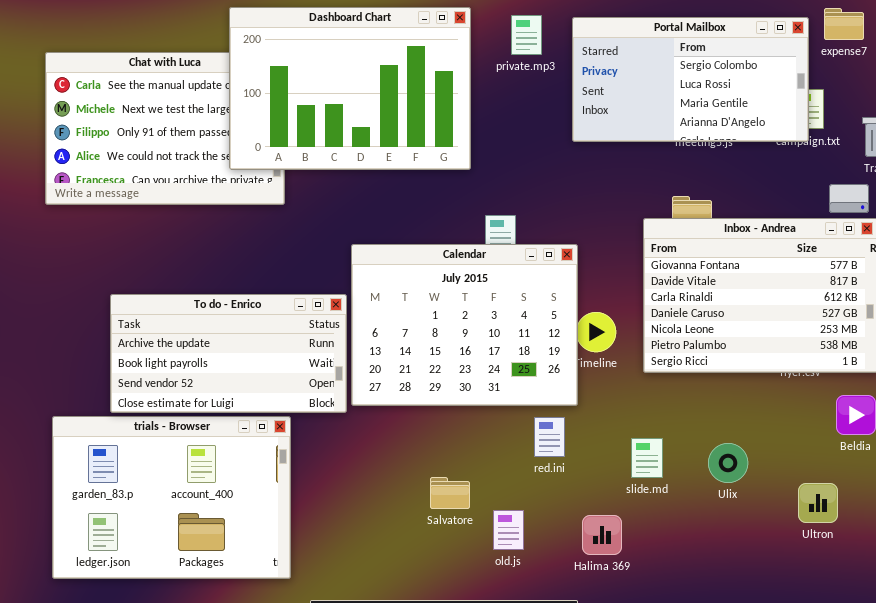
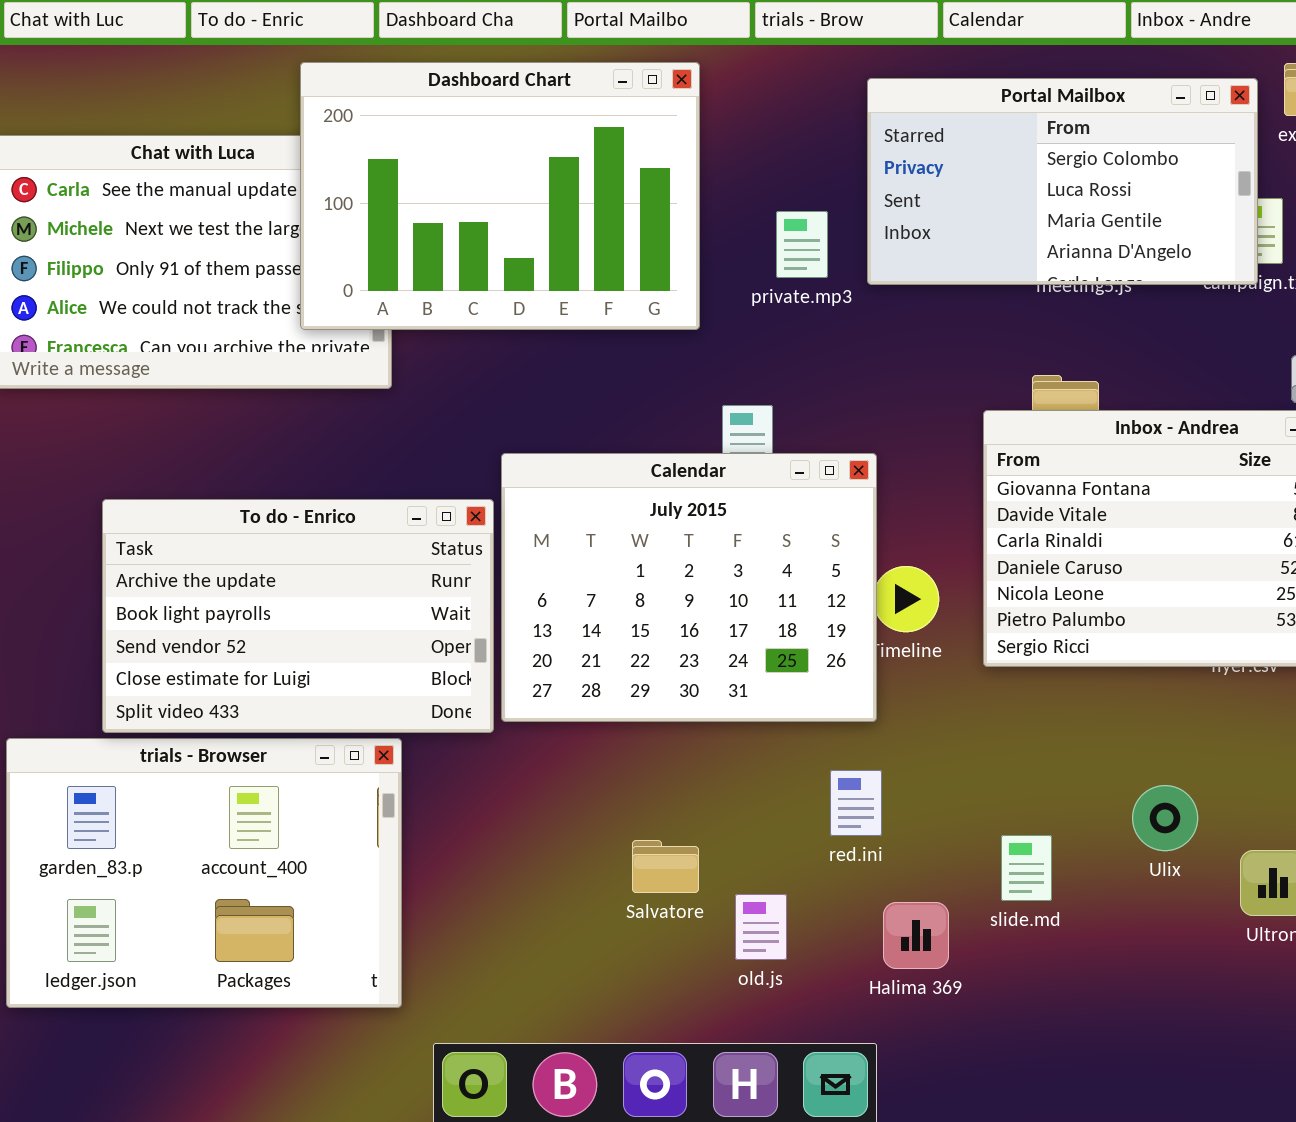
private.mp3: [511,15,542,55] -> [776,211,828,278], moved
To do - Enrico: [110,294,347,413] -> [102,499,494,733], resized
red.ini: [534,417,565,457] -> [830,770,882,836], moved
slide.md: [631,438,663,478] -> [1001,835,1052,901], moved
Ulix: [708,443,748,483] -> [1132,785,1198,851], moved

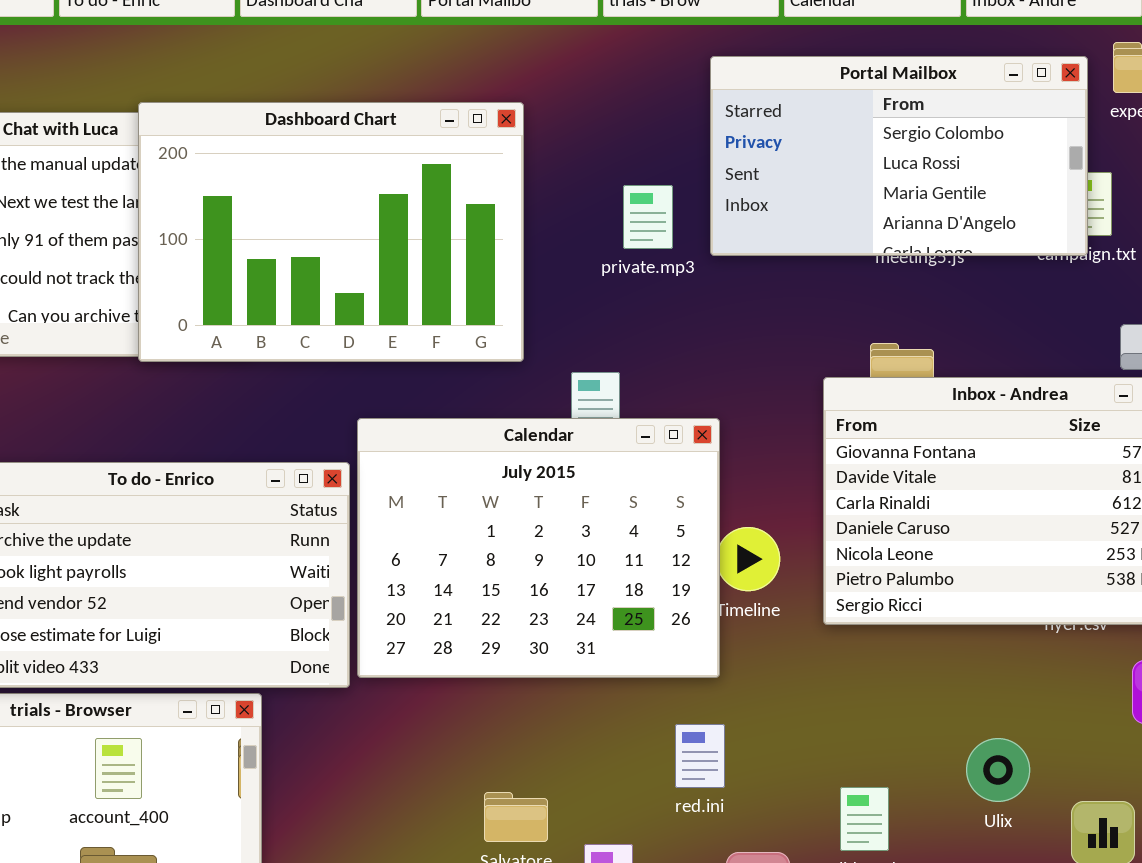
Dashboard Chart: [300,62,700,330] -> [138,102,524,362], moved

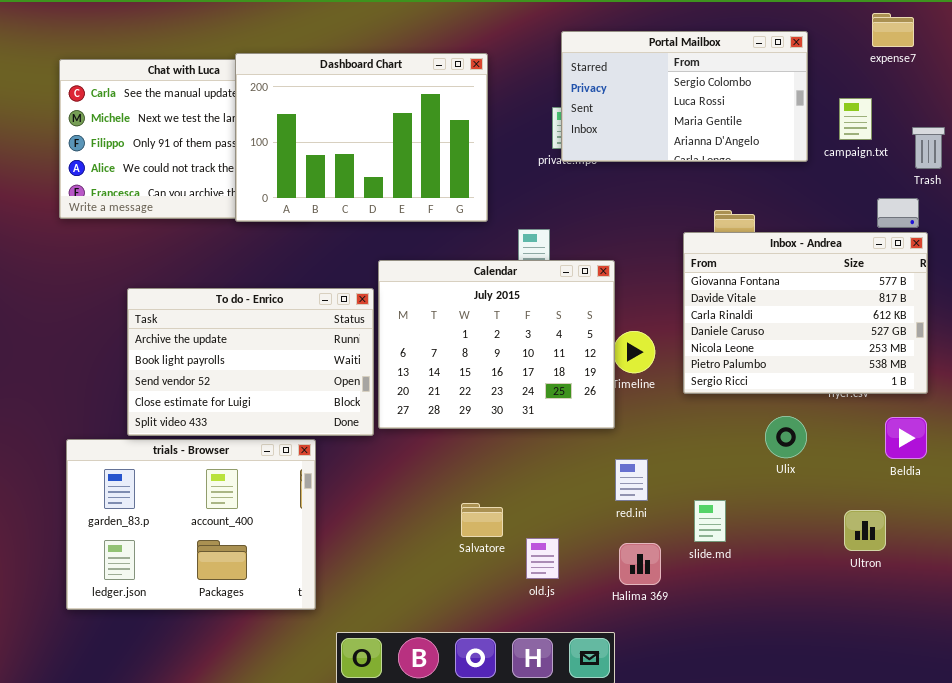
Portal Mailbox: [710,56,1088,256] -> [561,31,808,162], moved
red.ini: [675,724,725,788] -> [615,459,648,501], moved
Ulix: [966,738,1030,802] -> [765,416,807,458], moved

